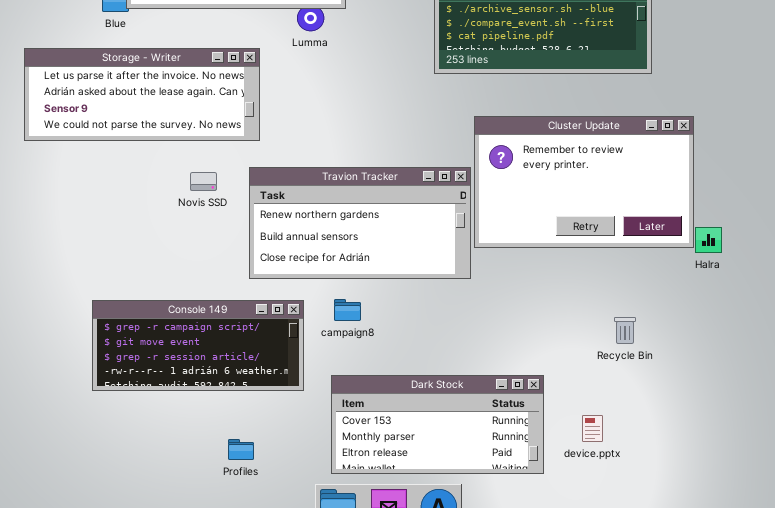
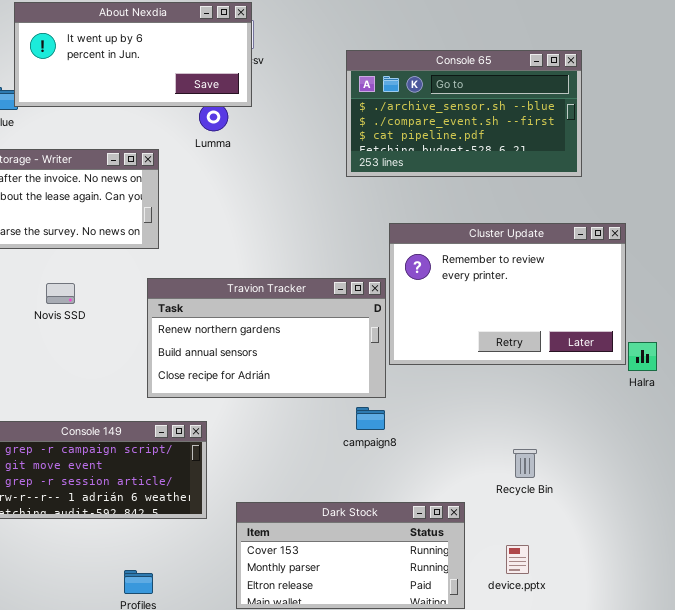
Novis SSD: [190,172,217,191] -> [46,283,75,304], moved
campaign8: [334,299,361,321] -> [356,407,385,430], moved
Recycle Bin: [614,317,636,344] -> [513,449,537,478], moved

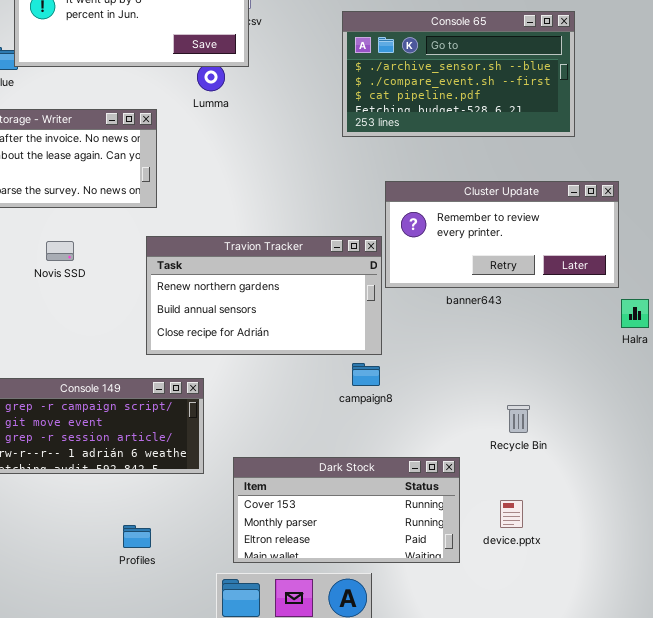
Cluster Update: [389,223,626,365] -> [385,181,619,288], resized

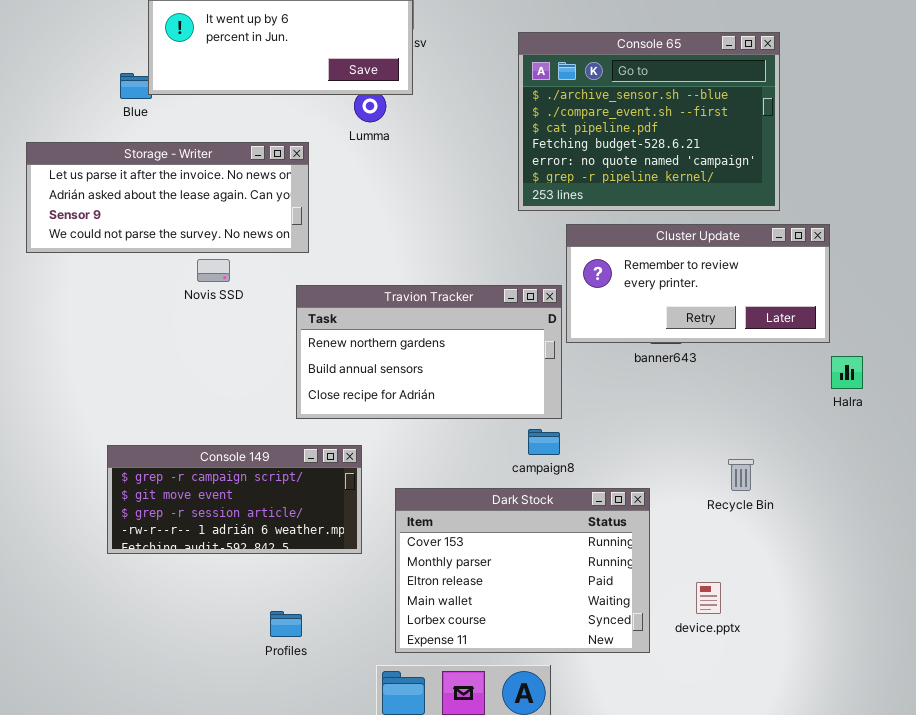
Console 65: [342,11,575,137] -> [518,32,780,211], resized
Novis SSD: [46,241,74,261] -> [197,259,230,282], moved
Recycle Bin: [507,405,530,433] -> [728,459,754,491], moved
Dark Stock: [233,457,460,563] -> [395,488,650,653], resized

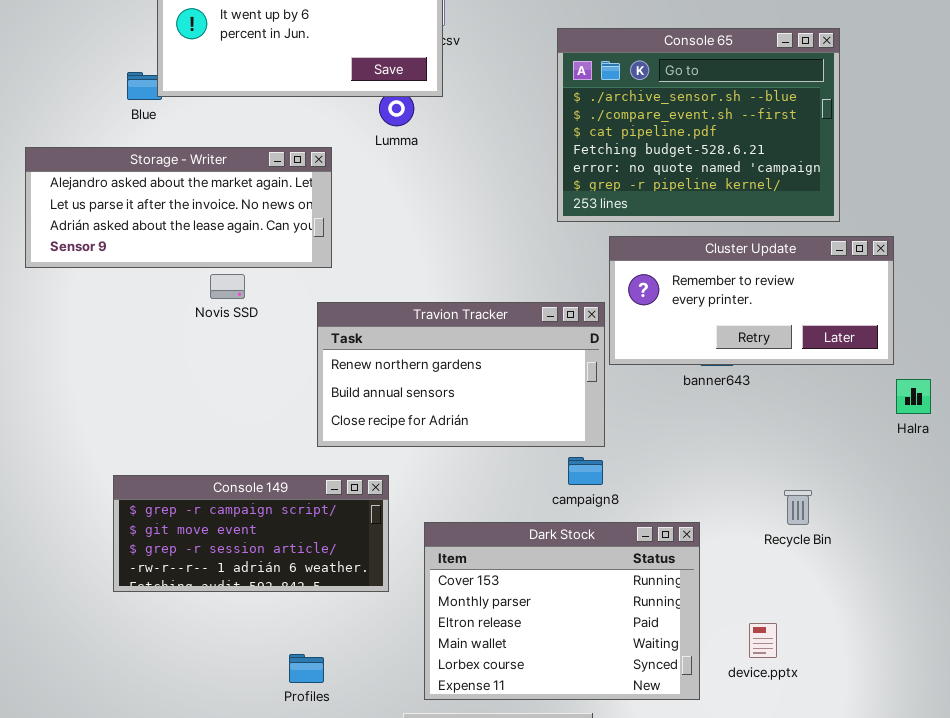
Storage - Writer: [26,142,309,253] -> [25,147,332,268], scrolled up 1 row

